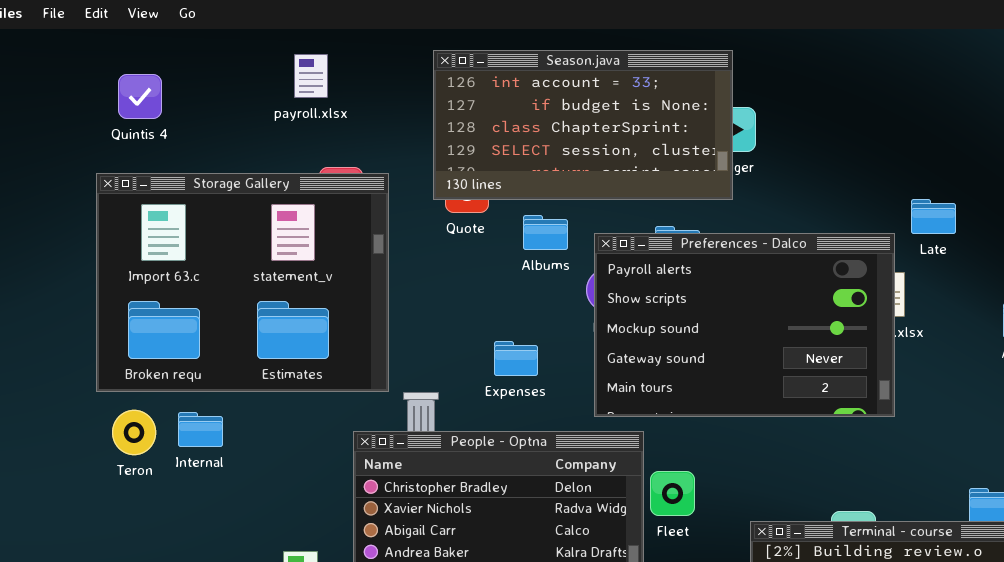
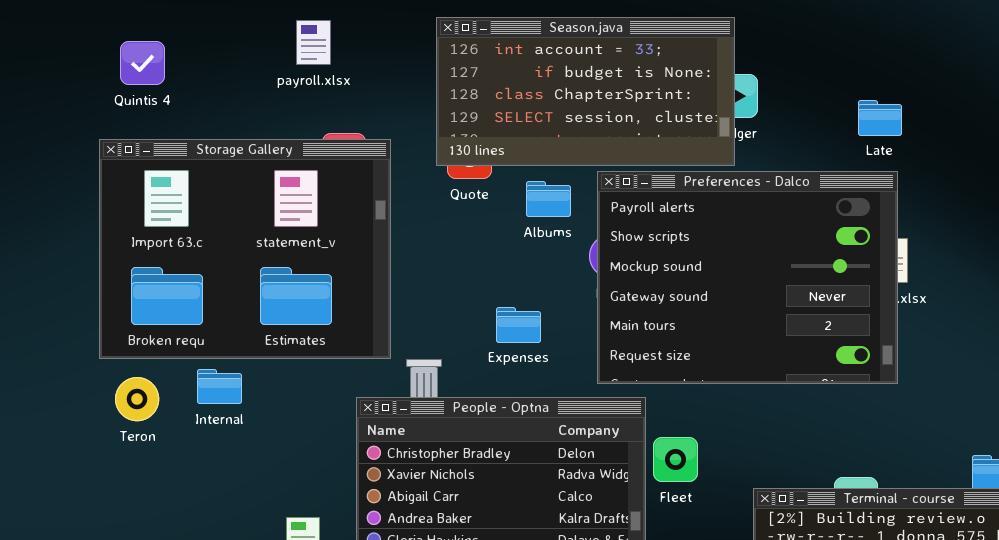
Late: [911,199,956,234] -> [858,100,902,136], moved
Preferences - Dalco: [594,233,895,417] -> [597,171,898,384], resized
Internal: [178,412,223,447] -> [197,369,242,404], moved

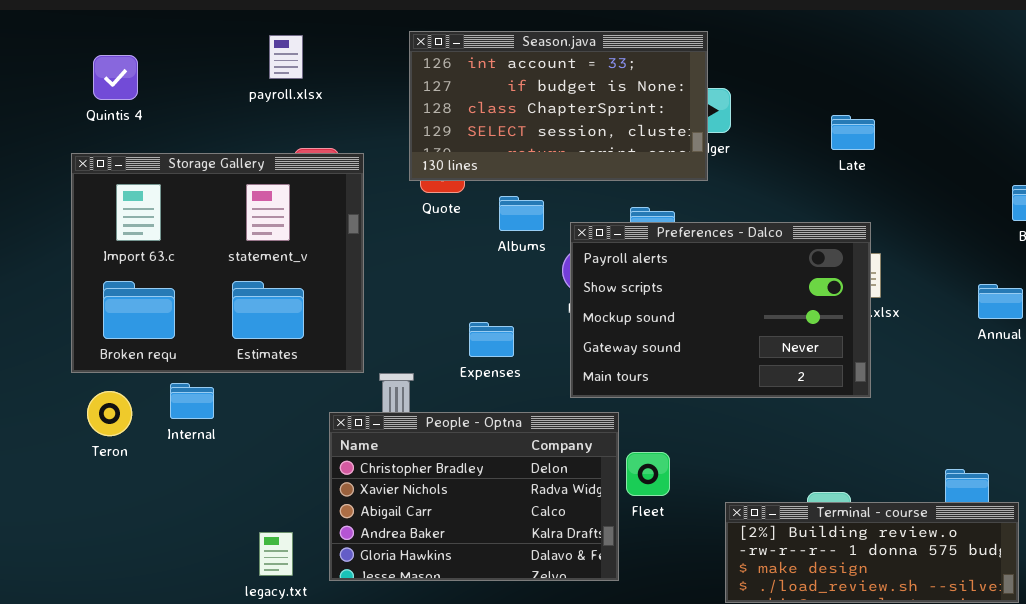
Preferences - Dalco: [597,171,898,384] -> [570,222,871,398], resized

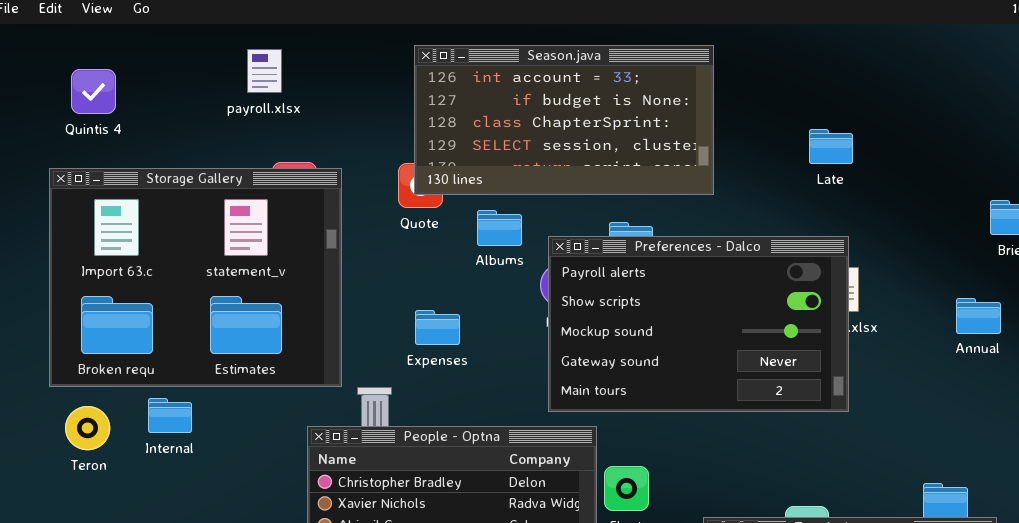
Season.java: [409,31,708,181] -> [414,45,714,195], moved
Expenses: [469,322,514,357] -> [415,310,460,345], moved

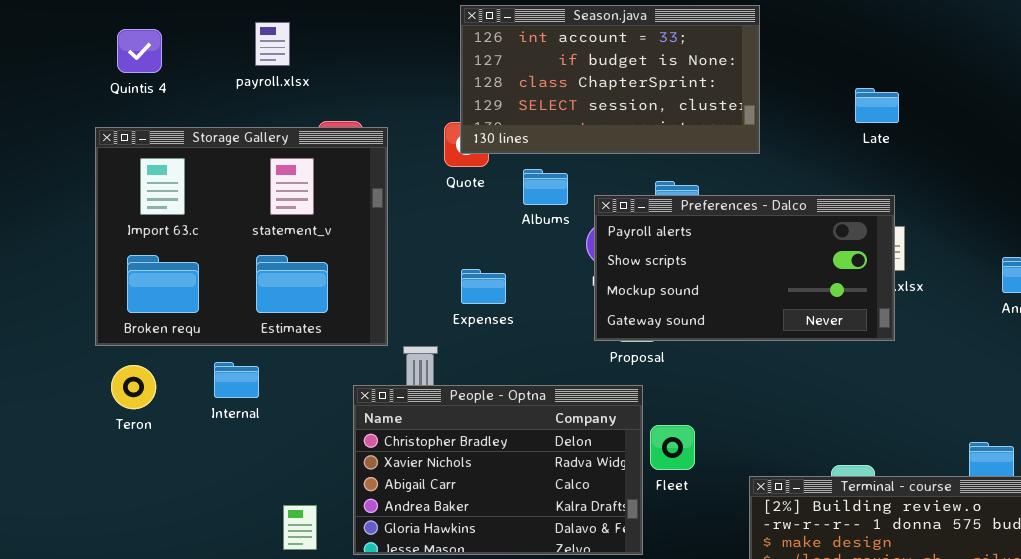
payroll.xlsx: [247,49,282,93] -> [255,22,290,66], moved
Preferences - Dalco: [548,236,849,412] -> [594,195,895,341], resized
Internal: [148,398,192,433] -> [214,362,259,398], moved

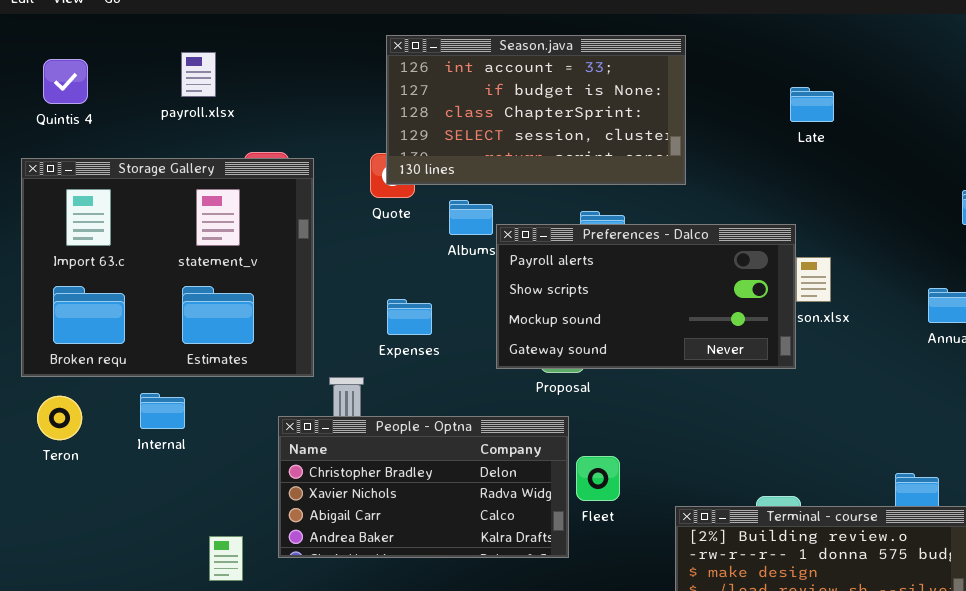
Late: [855,88,899,123] -> [790,87,834,122], moved
Preferences - Dalco: [594,195,895,341] -> [496,224,796,369], moved
People - Optna: [353,385,643,555] -> [278,416,569,558], resized

